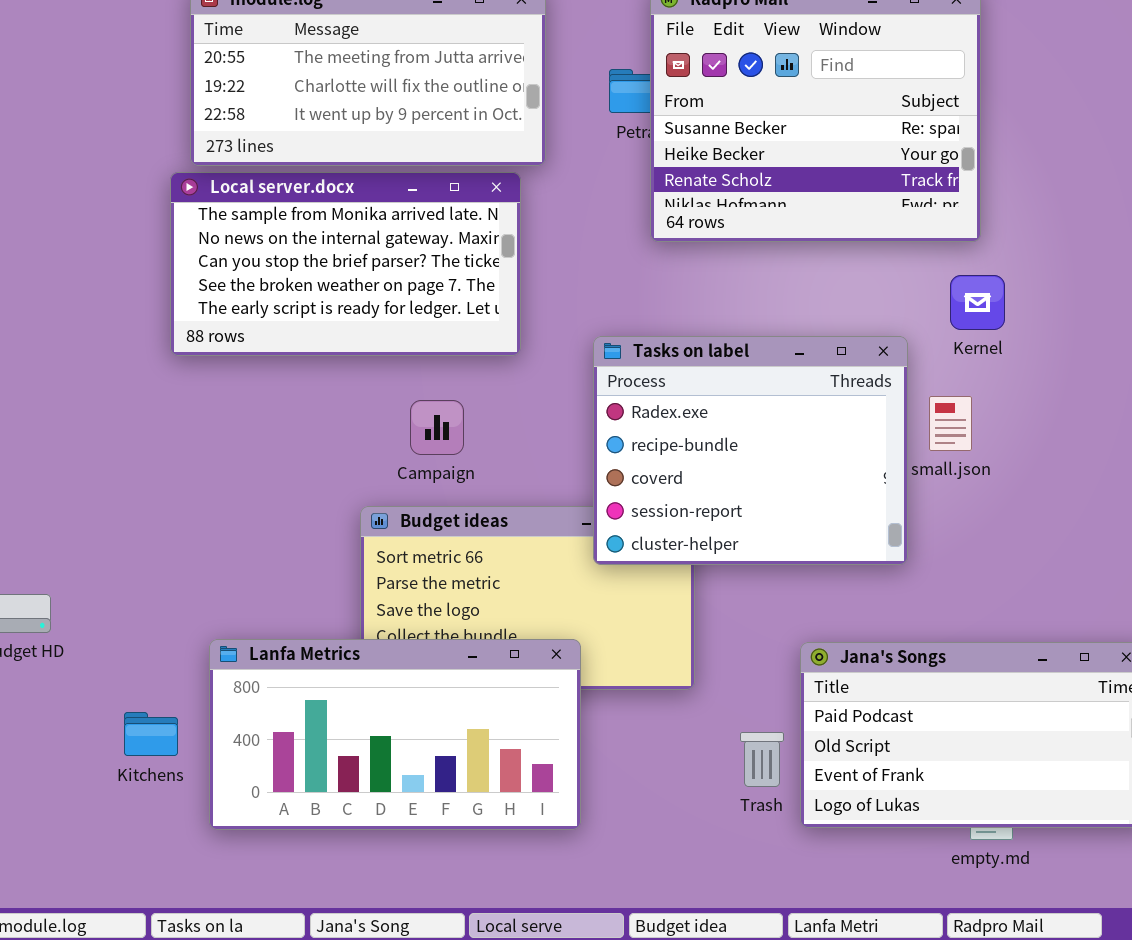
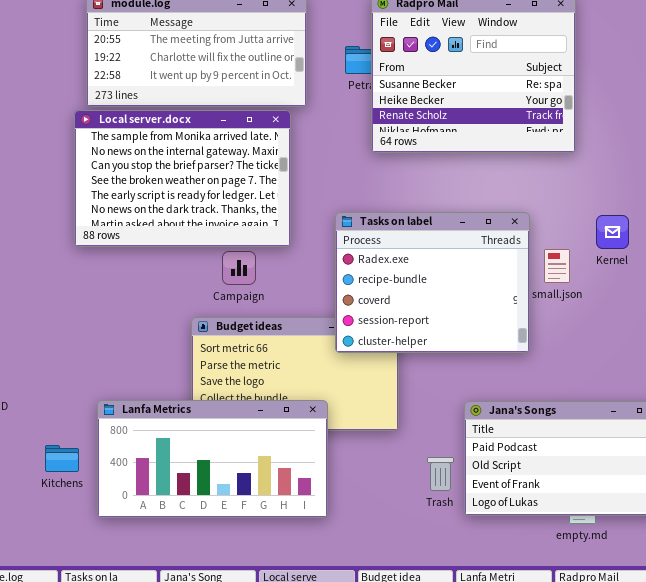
Local server.docx: [170,172,521,356] -> [74,110,291,247], resized
Kernel: [950,275,1005,330] -> [596,215,629,249], moved

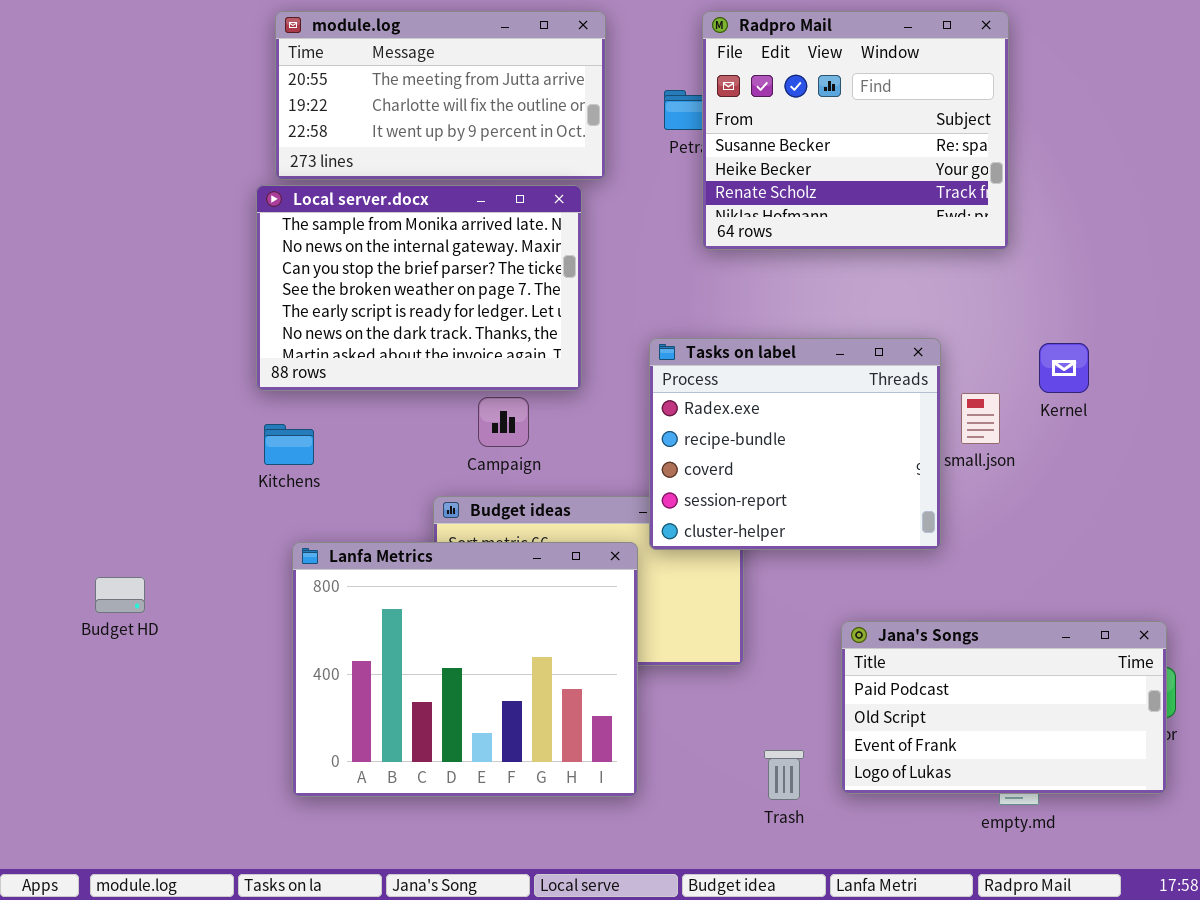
Lanfa Metrics: [97,400,328,518] -> [292,542,638,797], resized
Kitchens: [45,445,79,472] -> [264,424,314,465], moved
Trash: [427,457,454,491] -> [764,750,804,800], moved

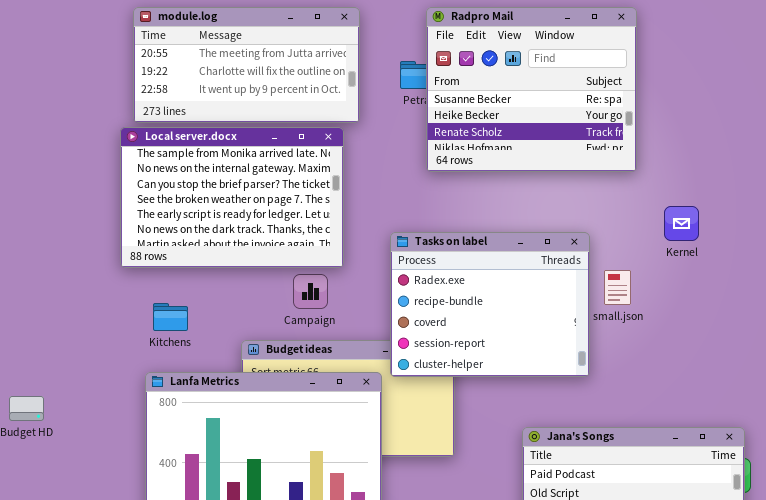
Kernel: [1039,343,1089,393] -> [664,206,699,241], moved
Campaign: [478,397,529,447] -> [293,274,328,309], moved
Kitchens: [264,424,314,465] -> [153,303,188,331], moved

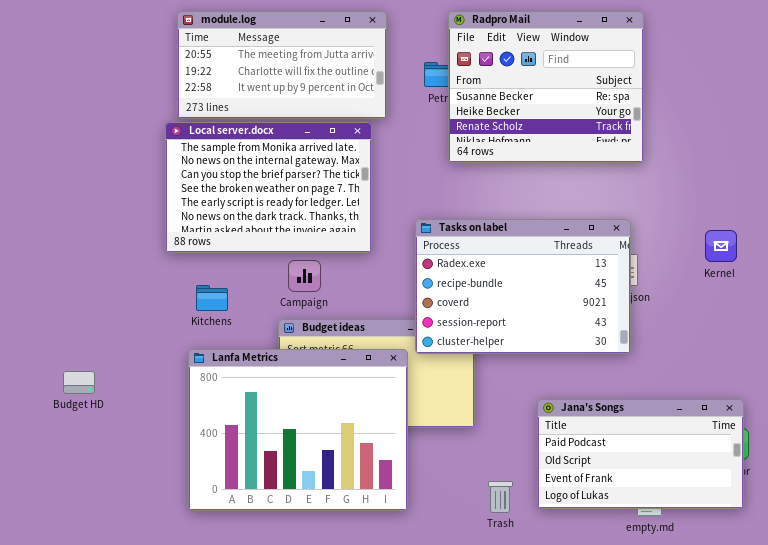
Kernel: [664,206,699,241] -> [705,230,737,262], moved
Tasks on label: [390,232,590,377] -> [415,219,631,354], resized
Campaign: [293,274,328,309] -> [288,260,321,292], moved

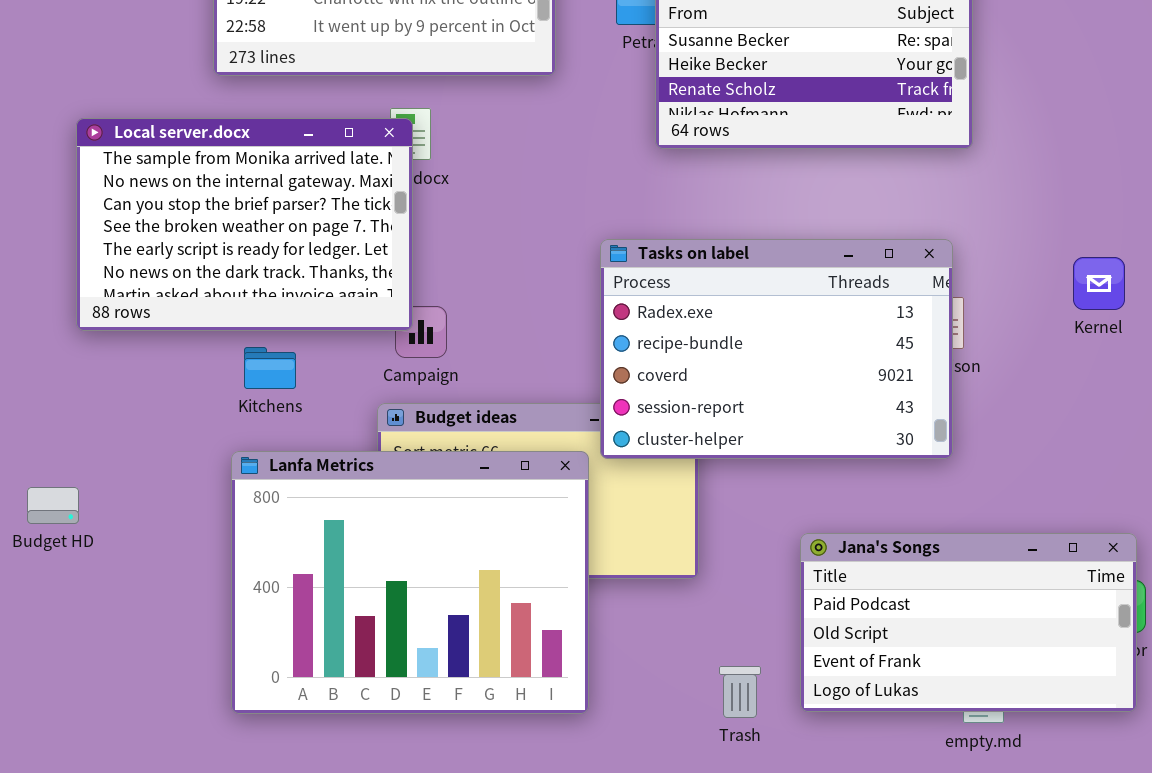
Local server.docx: [165,122,372,253] -> [76,118,413,331], moved

